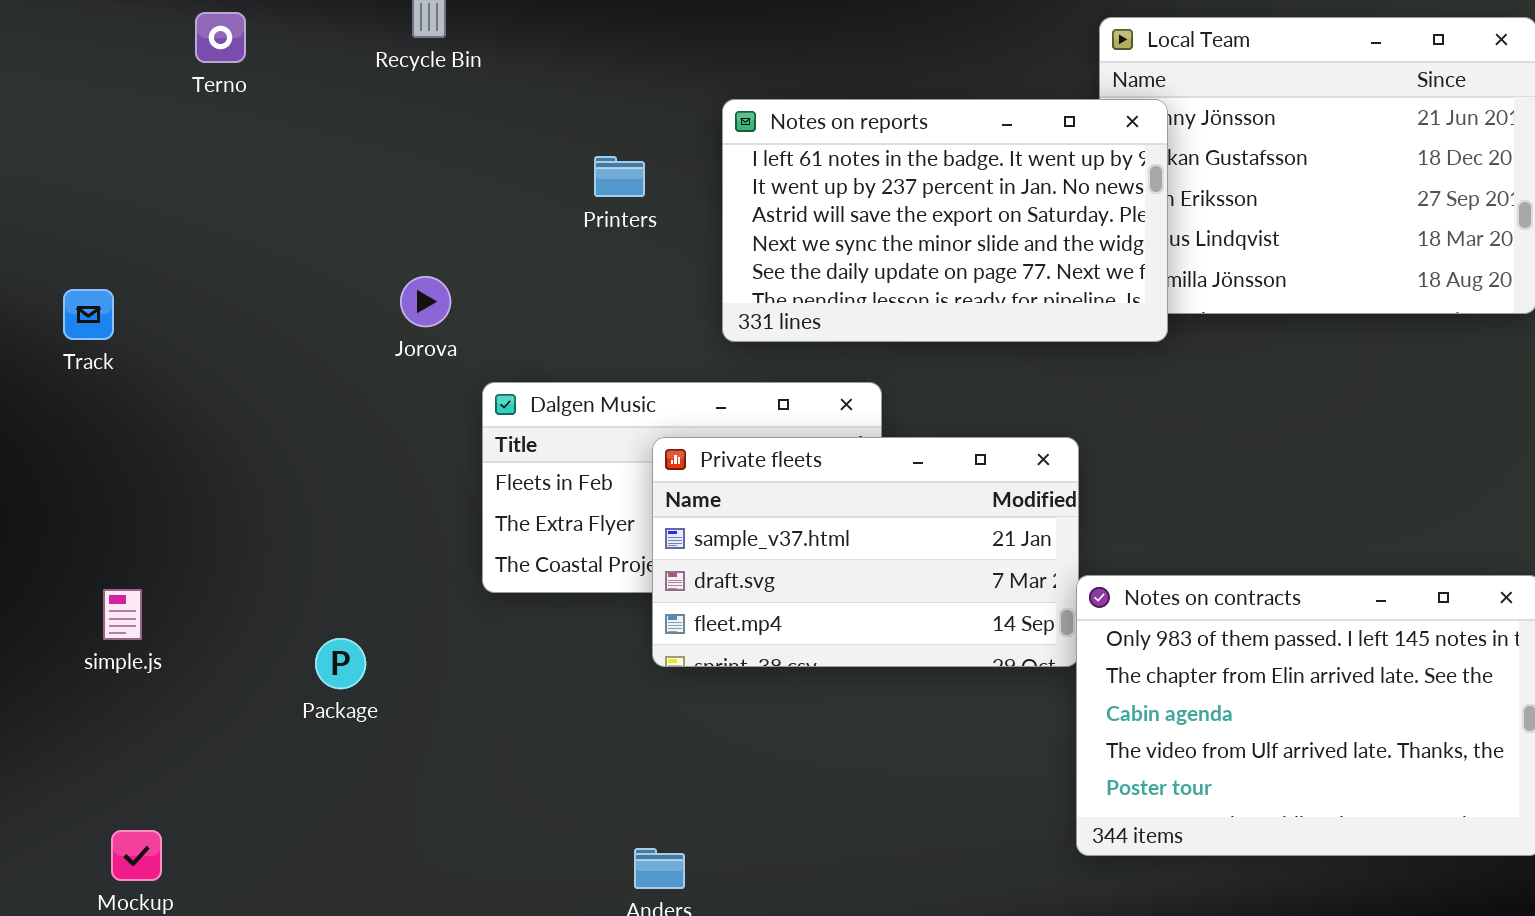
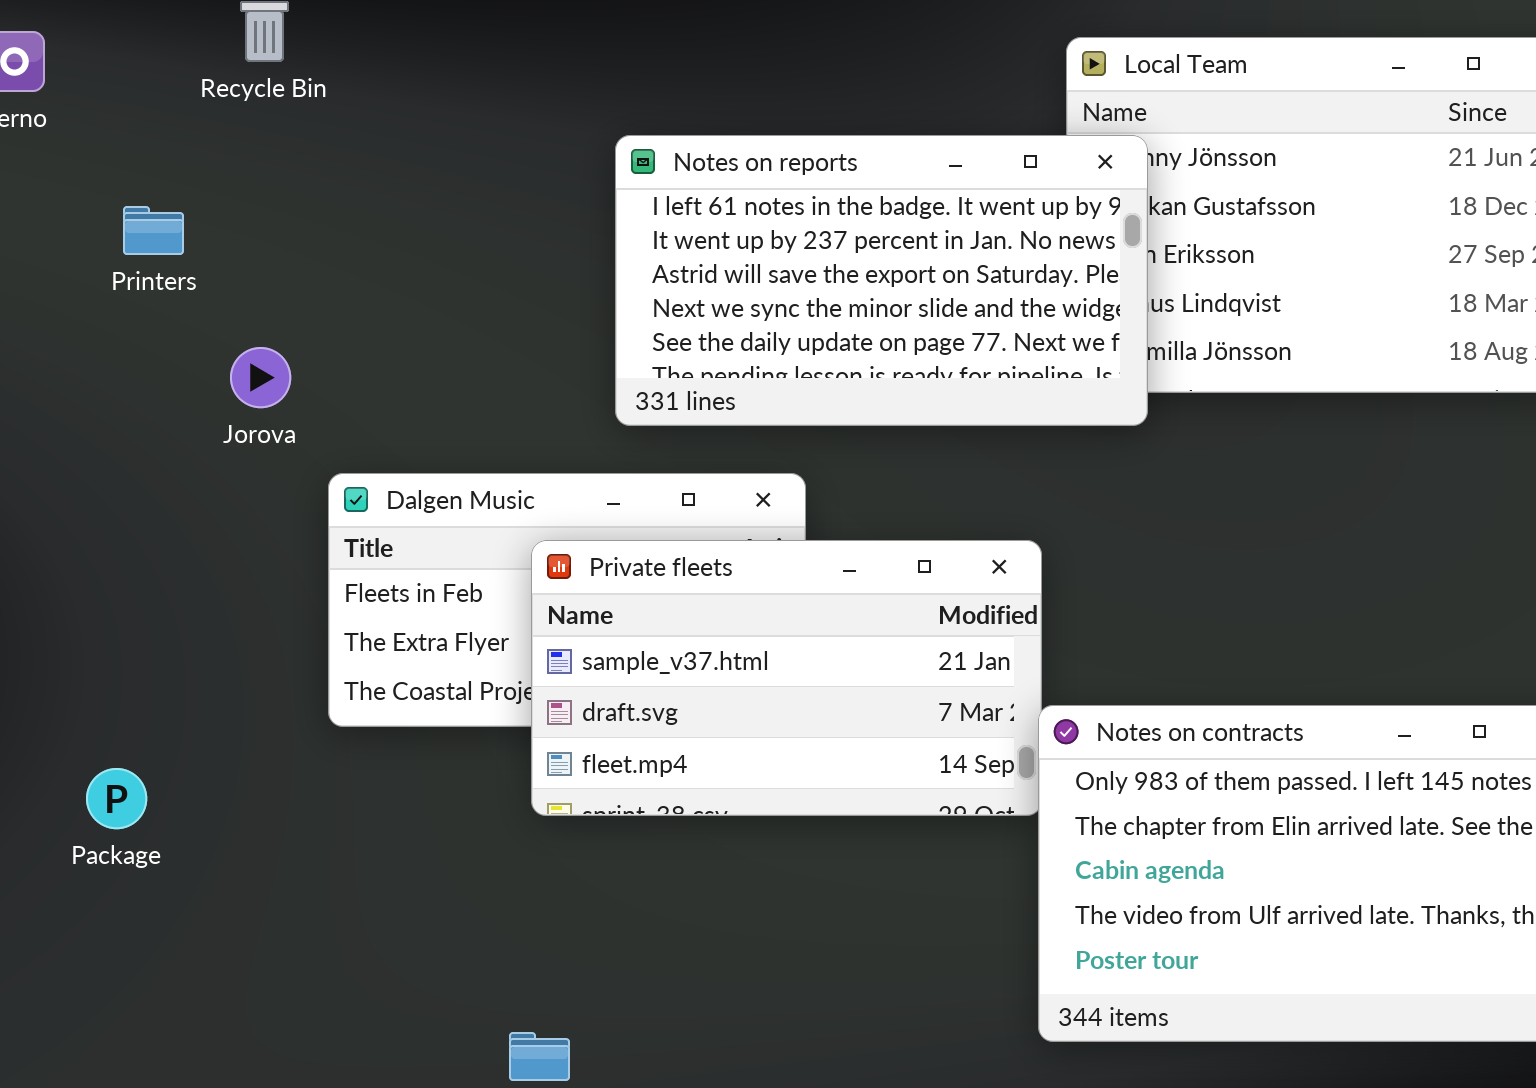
Printers: [594,156,645,197] -> [123,206,184,255], moved
Package: [315,638,366,689] -> [86,768,147,829], moved

